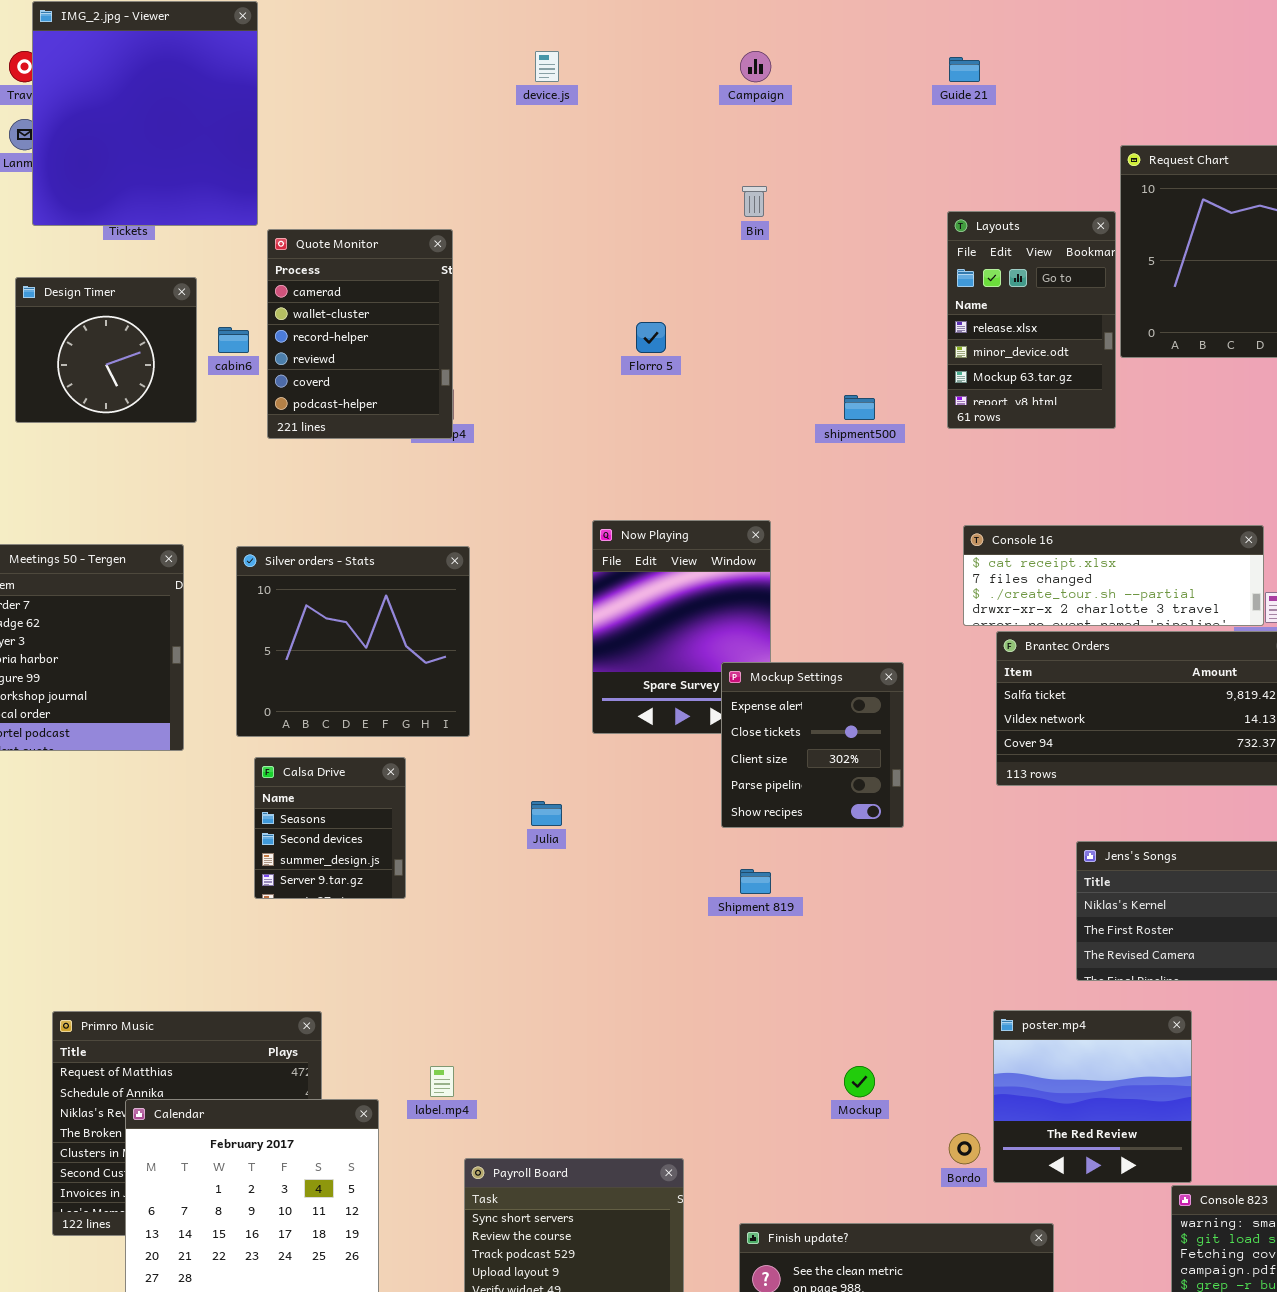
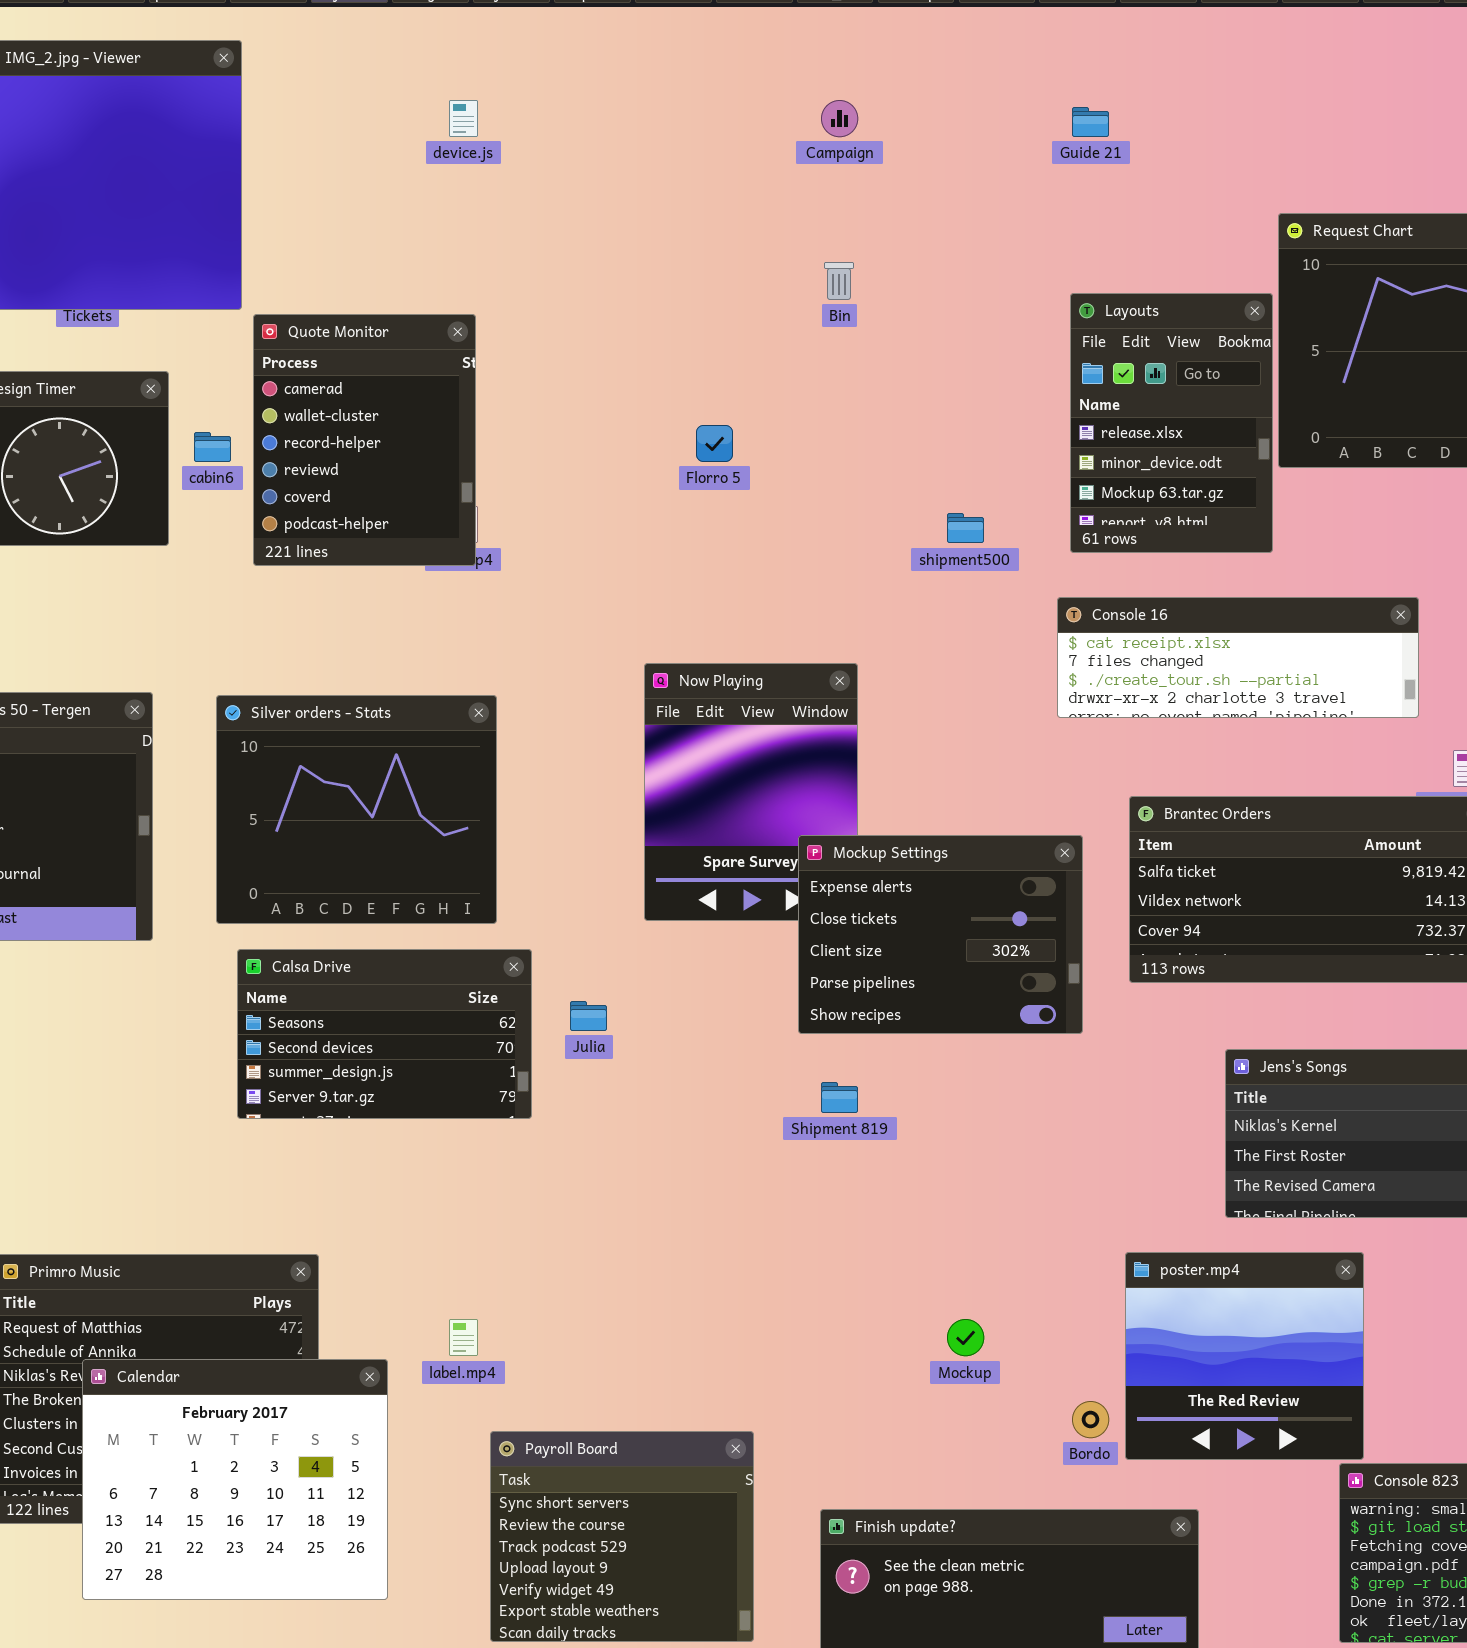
device.js: [535,51,559,82] -> [449,100,478,137], moved
Console 16: [963,525,1264,626] -> [1057,597,1419,718], moved
Mockup Settings: [721,662,904,828] -> [798,835,1083,1034], resized
Calsa Drive: [254,757,406,899] -> [237,949,532,1119], resized

